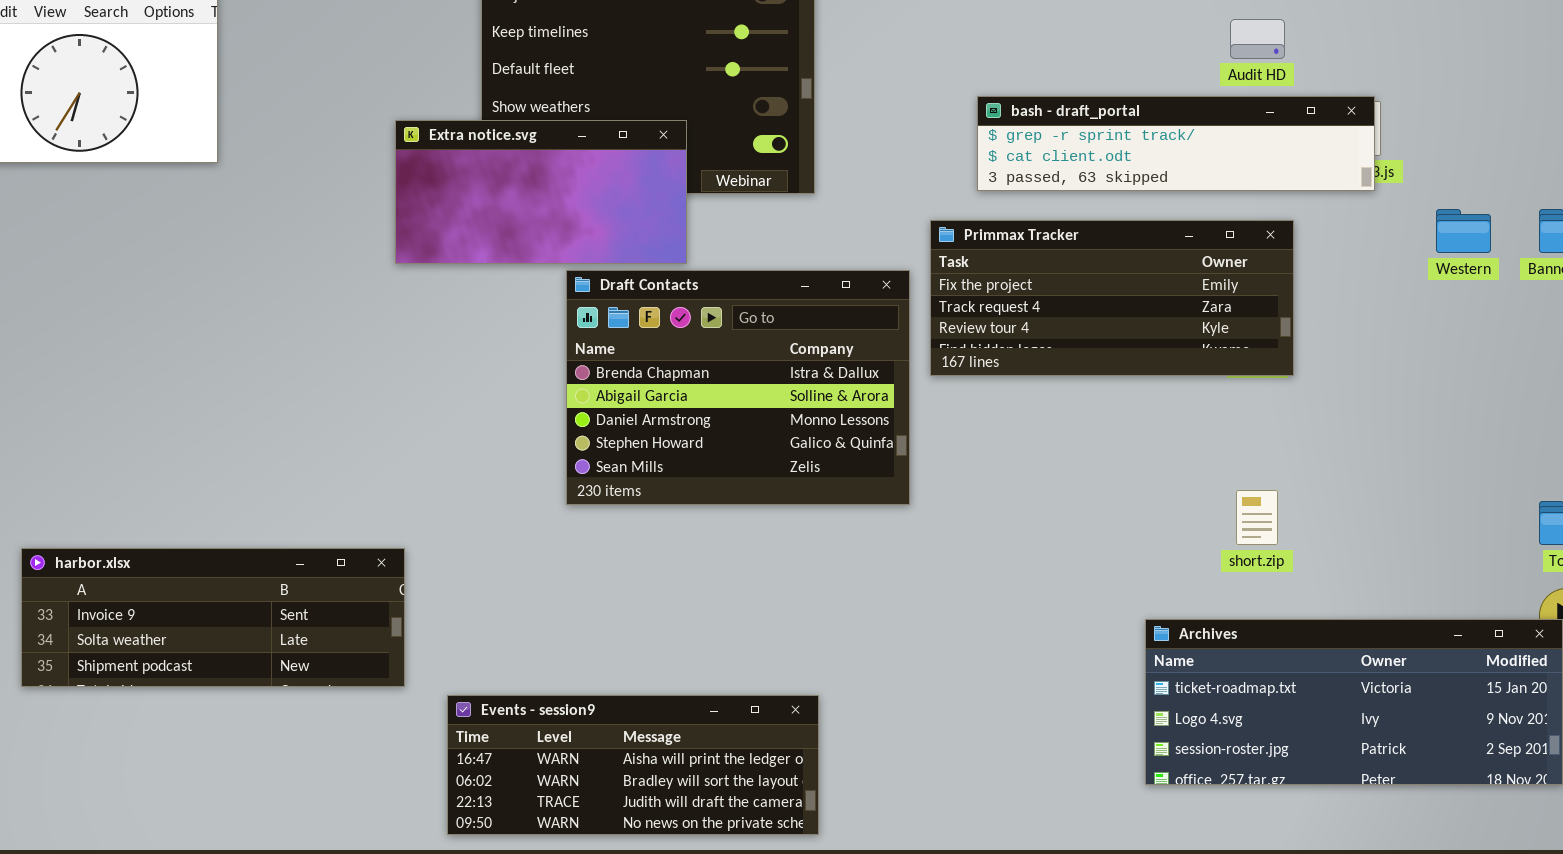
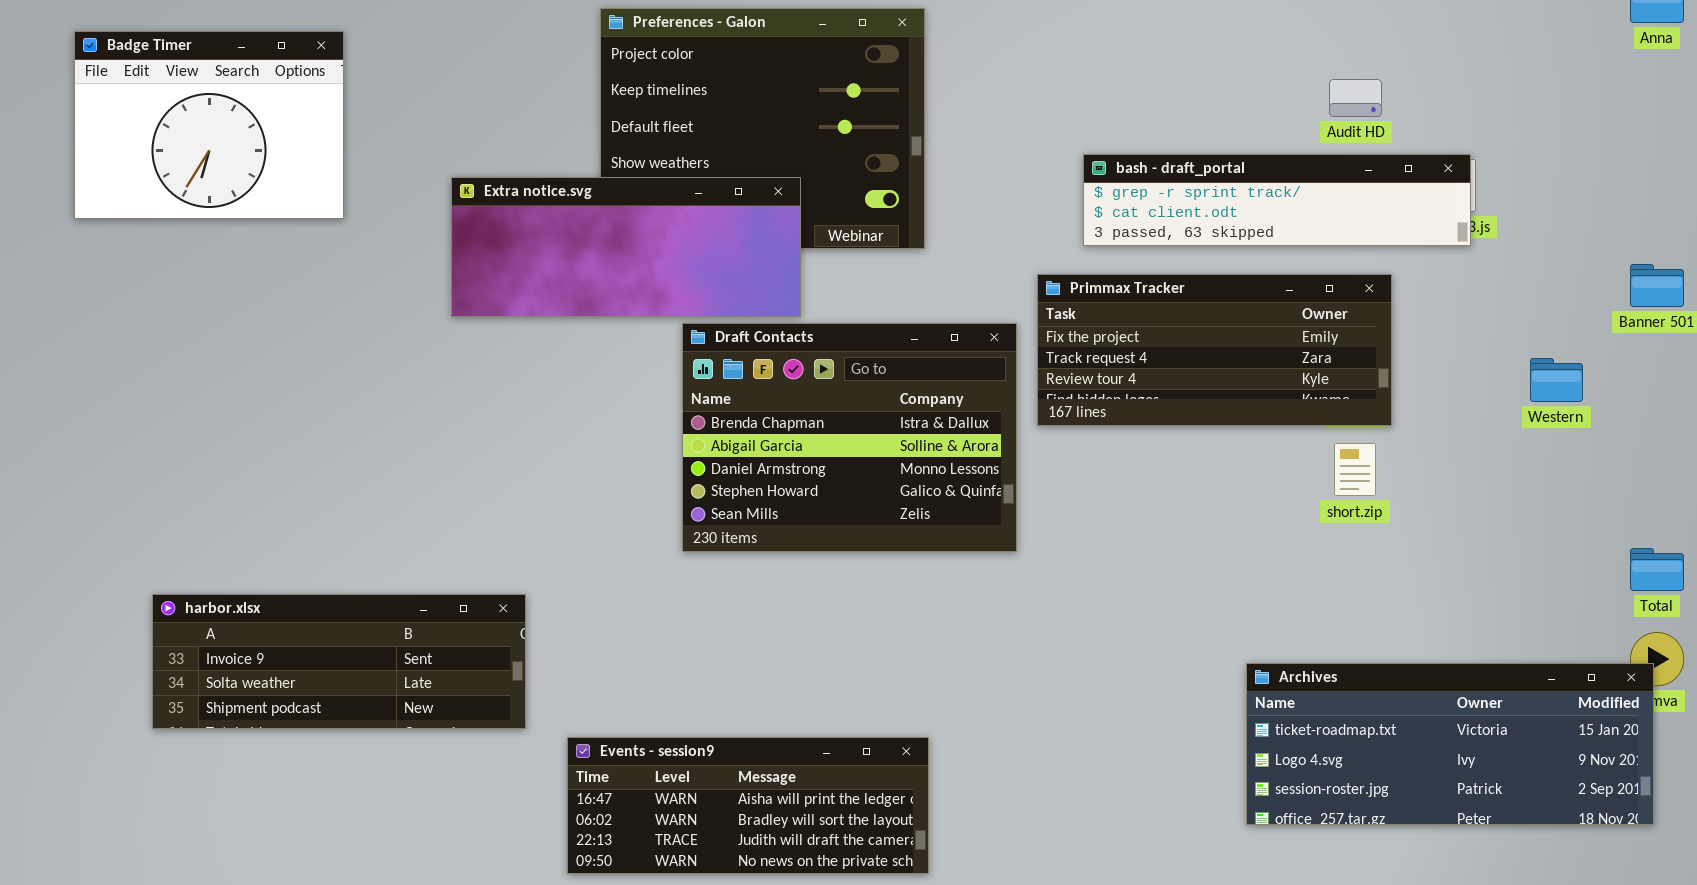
Extra notice.svg: [395,120,687,264] -> [451,177,801,317], resized
Western: [1436,209,1491,253] -> [1530,358,1583,402], moved
short.zip: [1236,490,1278,545] -> [1334,443,1376,496], moved

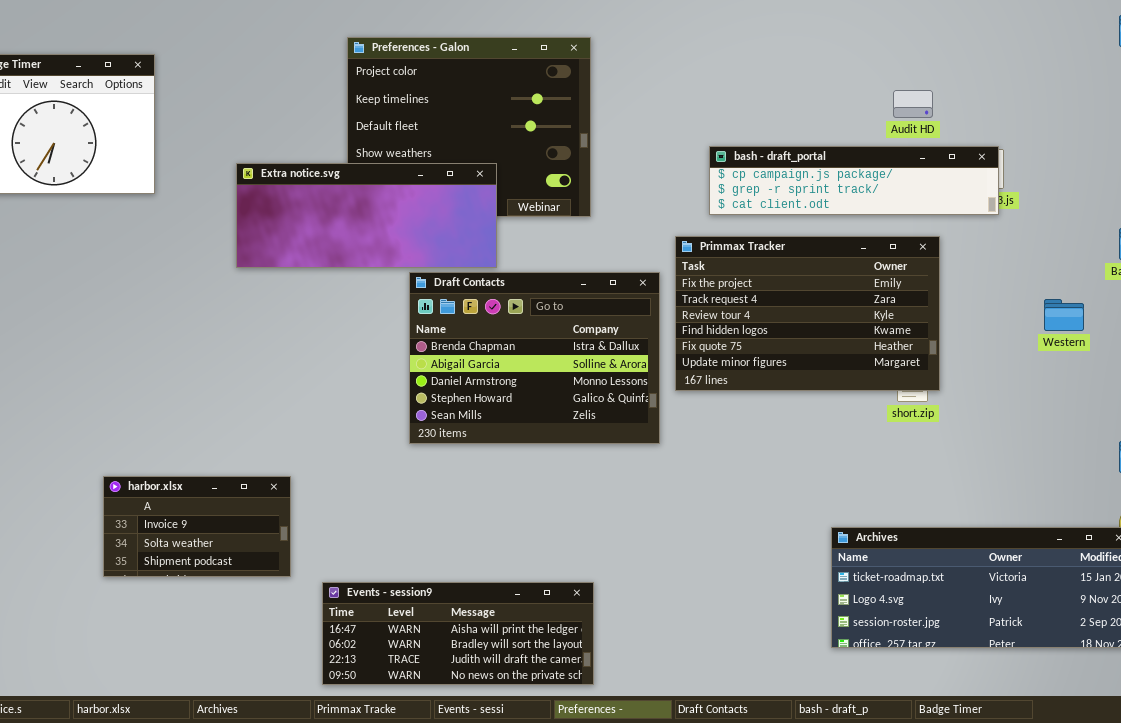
bash - draft_portal: [1083,154,1471,246] -> [709,146,999,215], scrolled up 1 row
Primmax Tracker: [1037,274,1392,426] -> [675,236,940,391], resized
harbor.xlsx: [152,594,526,729] -> [103,476,291,577], resized

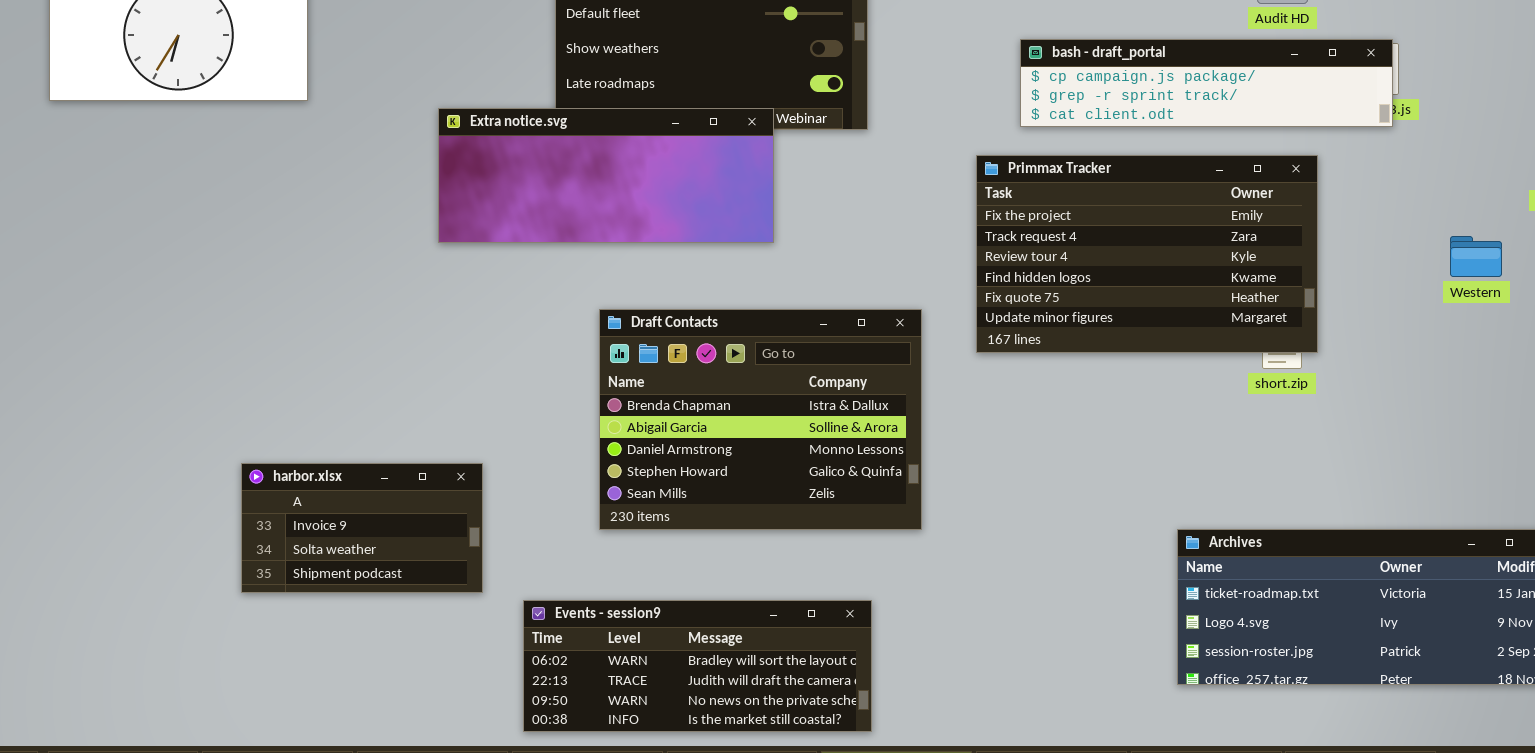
Extra notice.svg: [236,163,497,268] -> [438,108,774,243], moved
Draft Contacts: [409,272,660,444] -> [599,309,922,530], moved
Events - session9: [322,582,594,685] -> [523,600,872,732], scrolled down 1 row

